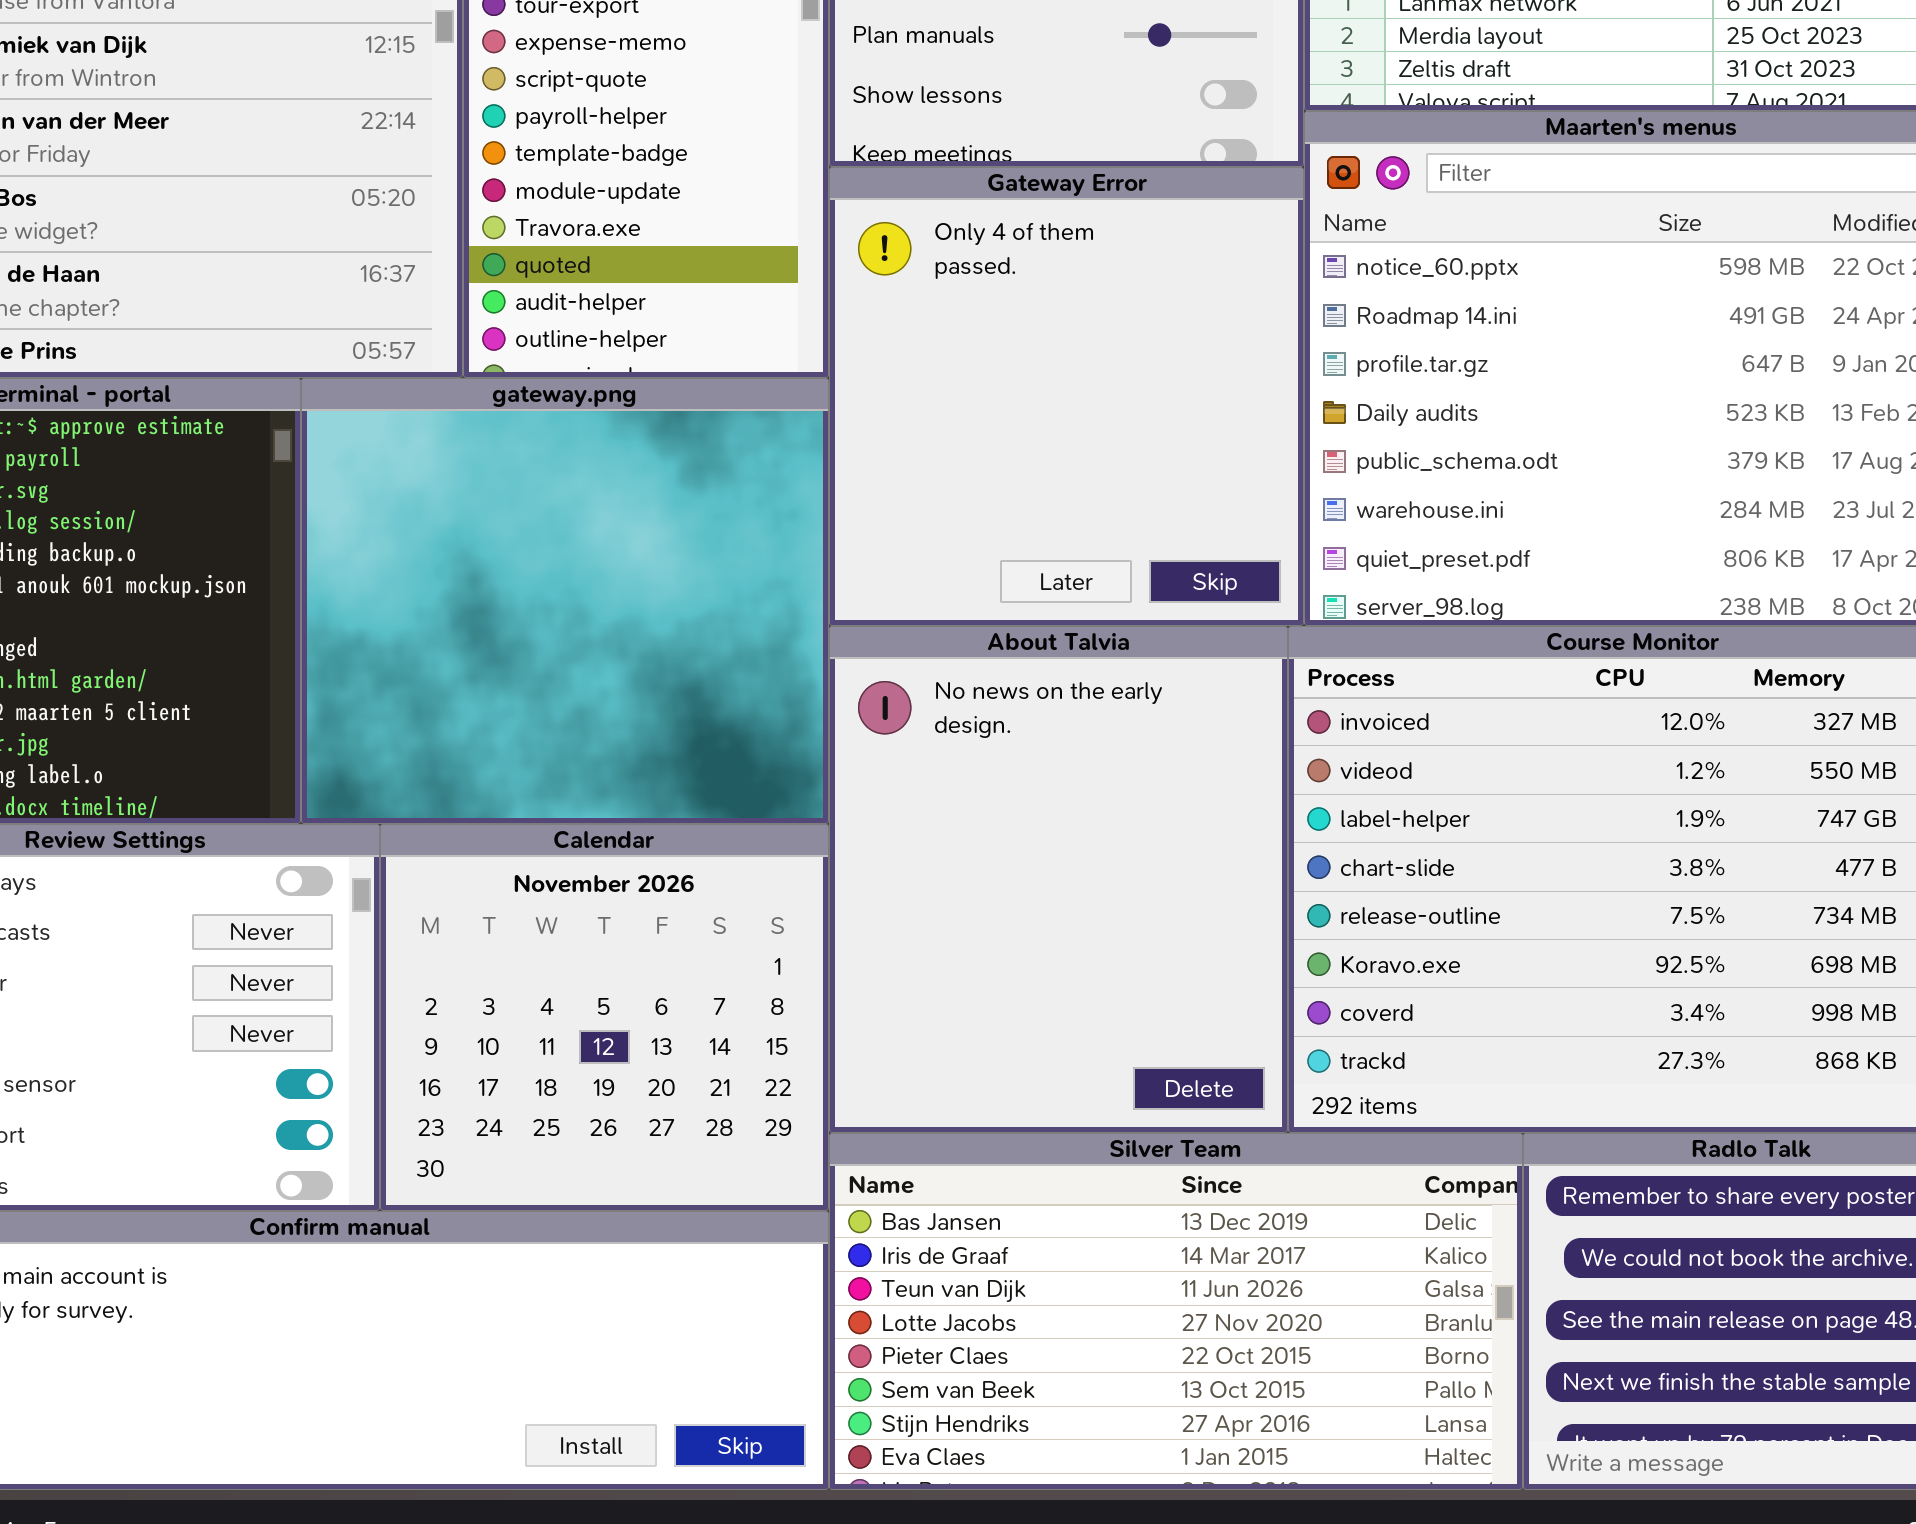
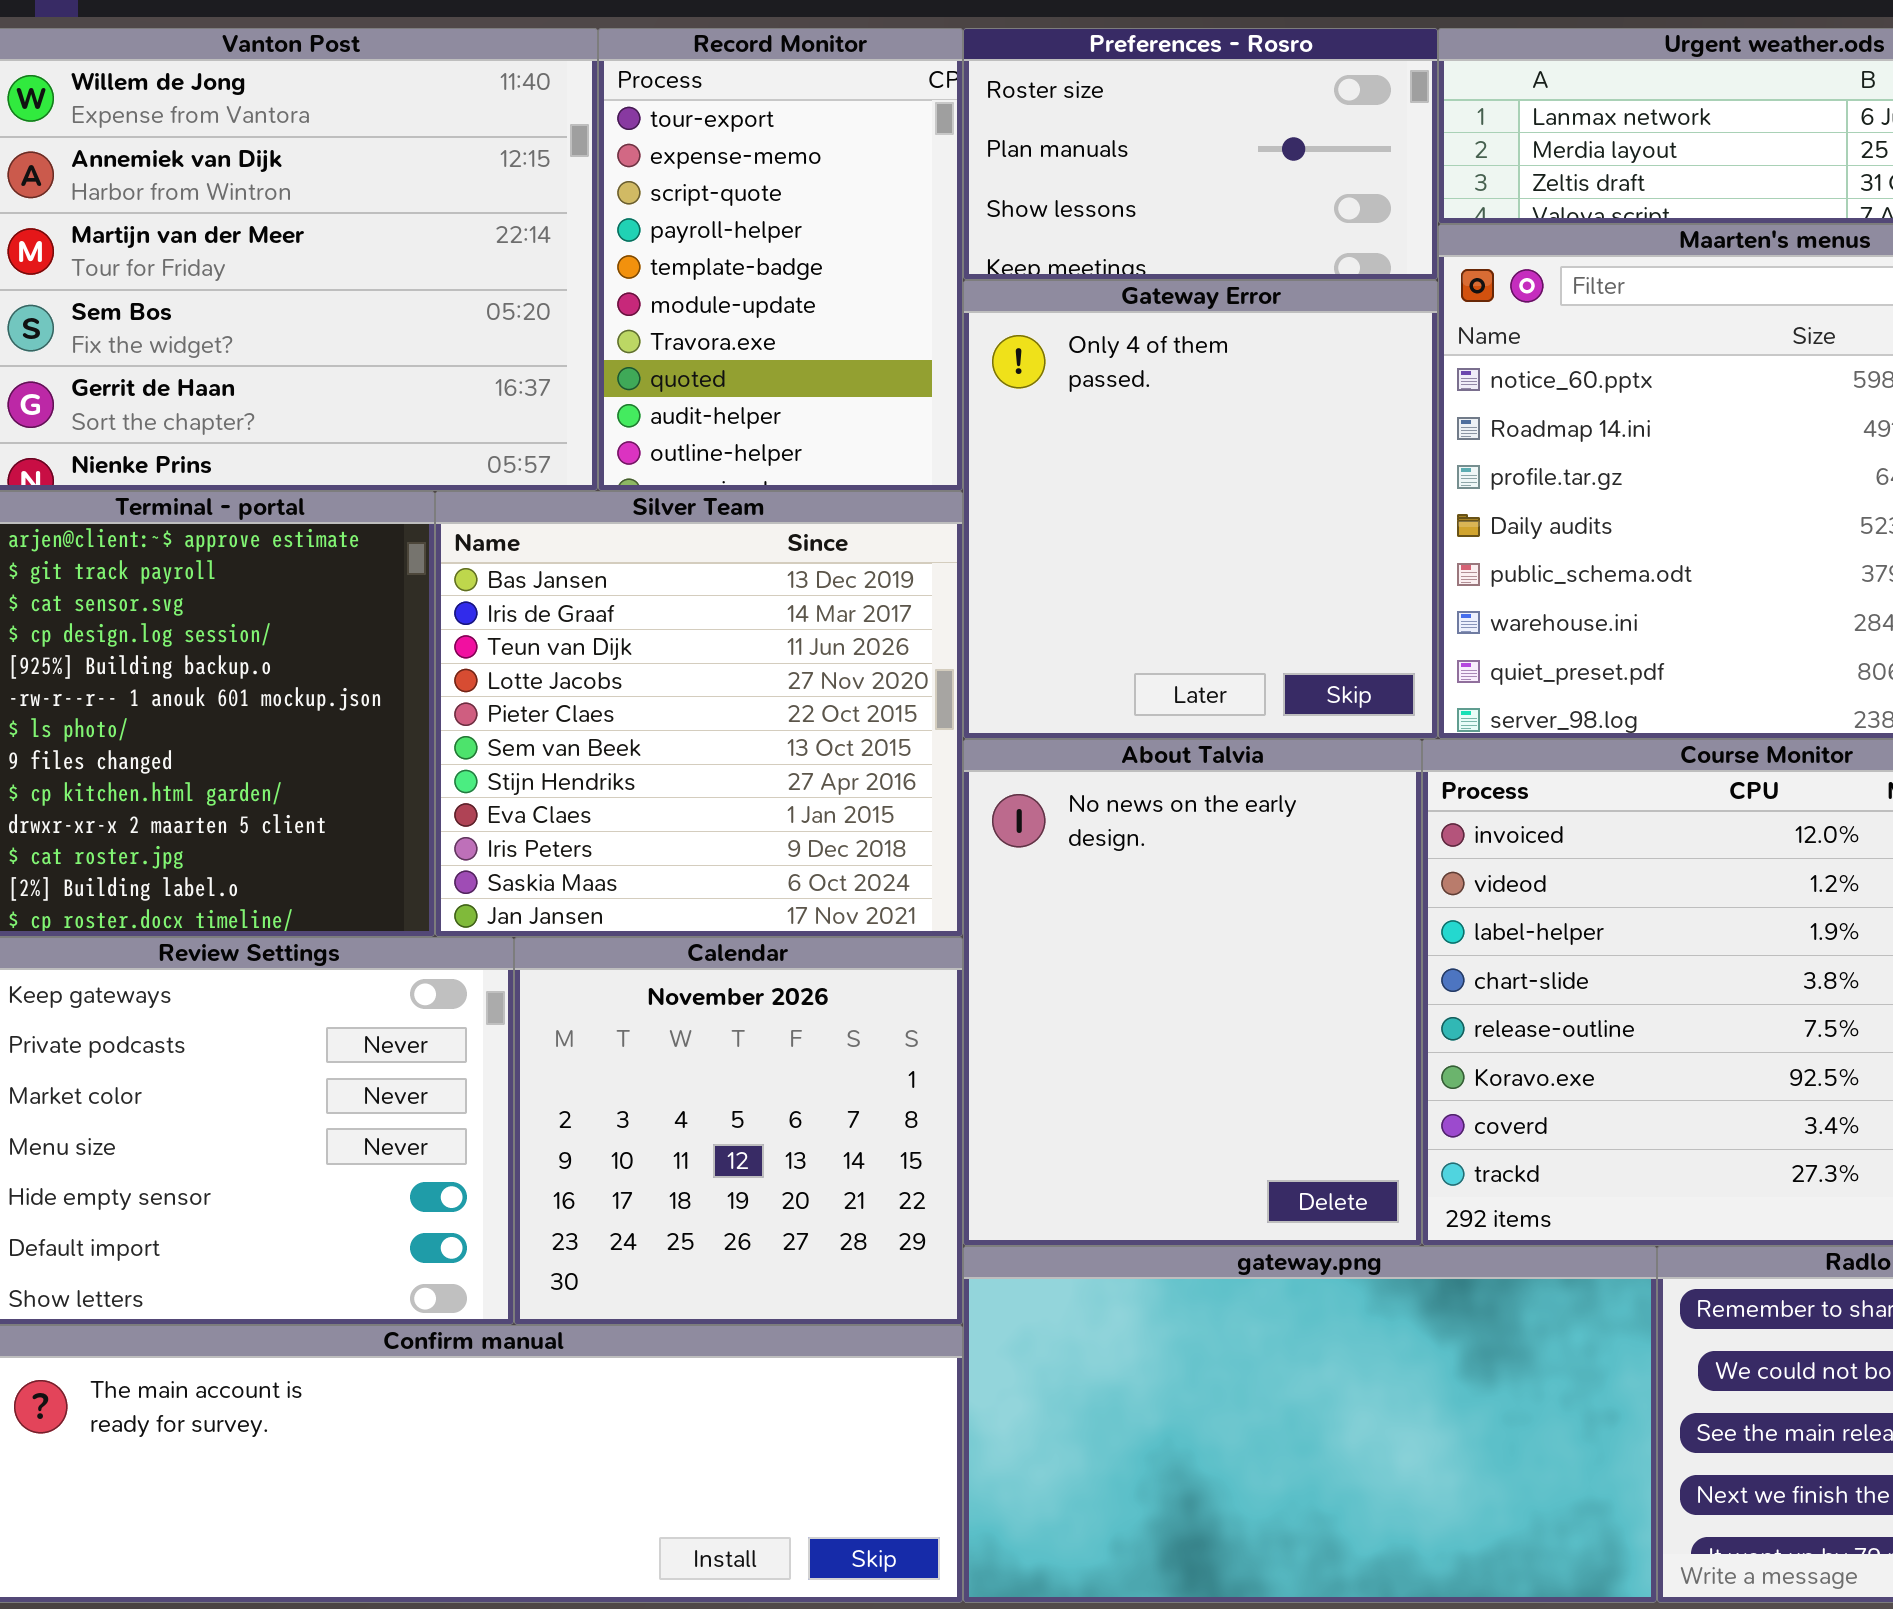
gateway.png: [301,378,829,824] -> [963,1246,1657,1603], moved, resized
Silver Team: [829,1133,1523,1490] -> [435,491,963,937], moved, resized

